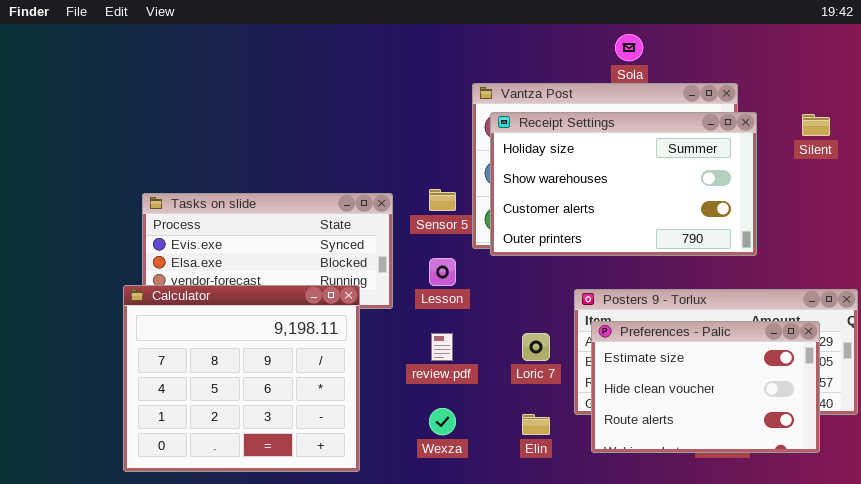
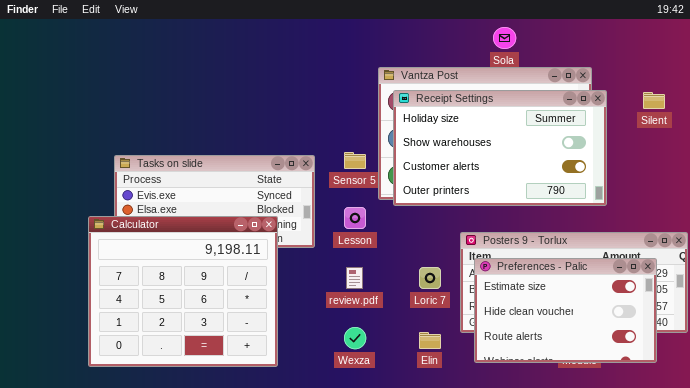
Calculator: [123,285,360,472] -> [88,216,278,367], moved

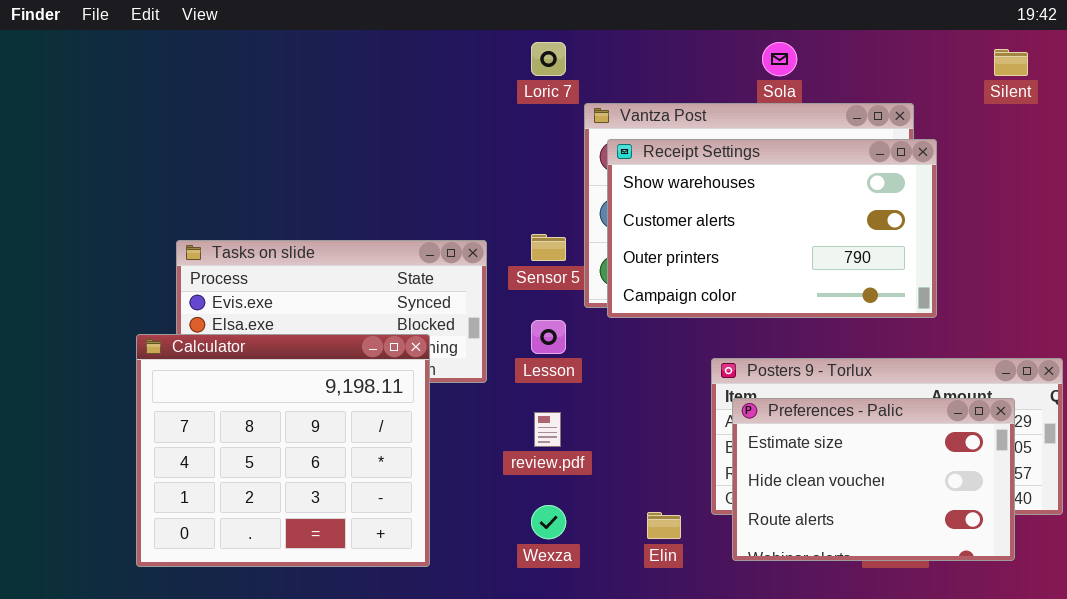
Receipt Settings: [393,90,607,206] -> [607,139,937,318], scrolled down 1 row
Silent: [643,92,665,109] -> [994,49,1028,76], moved
Loric 7: [419,267,441,289] -> [531,42,566,76], moved

